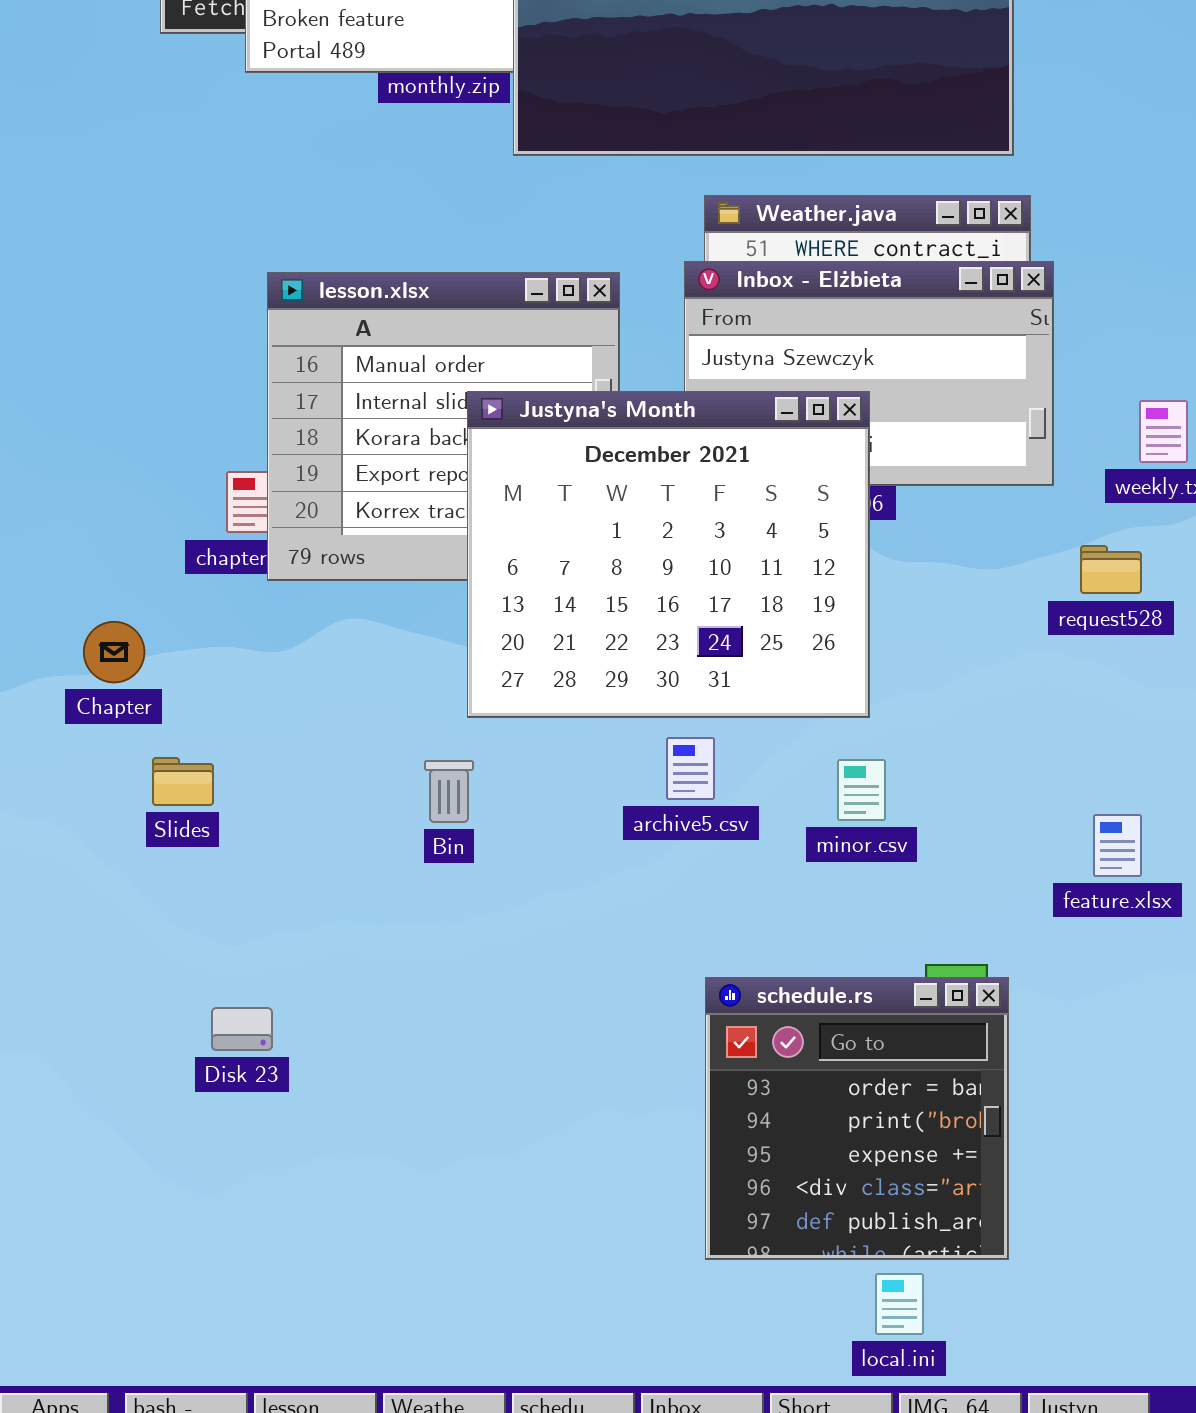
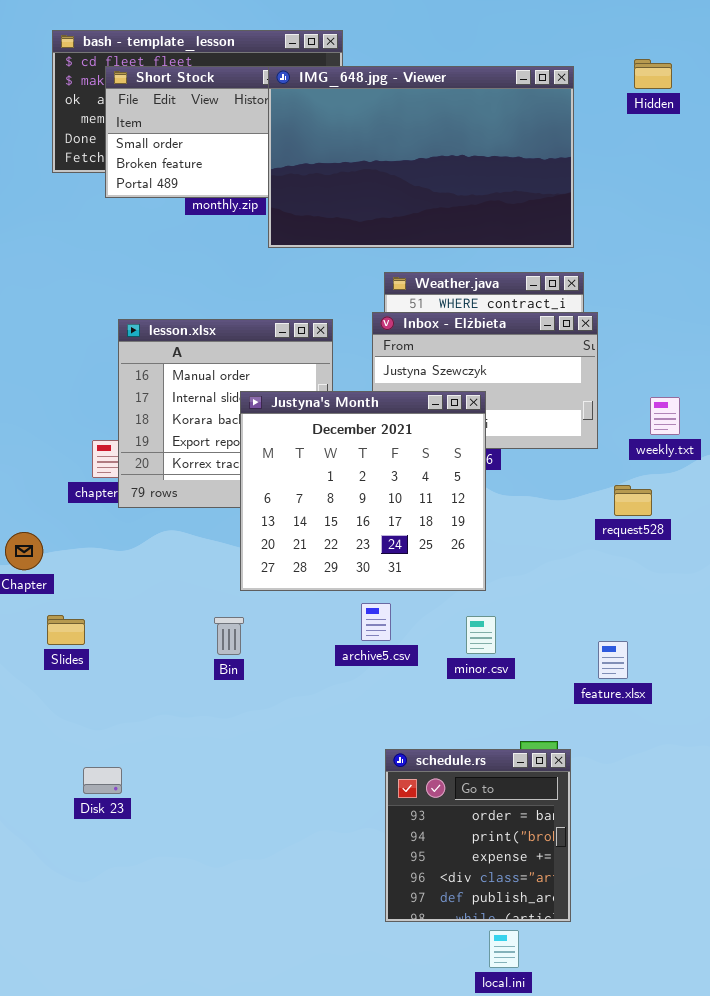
feature.xlsx: [1093,814,1142,877] -> [598,641,628,679], moved

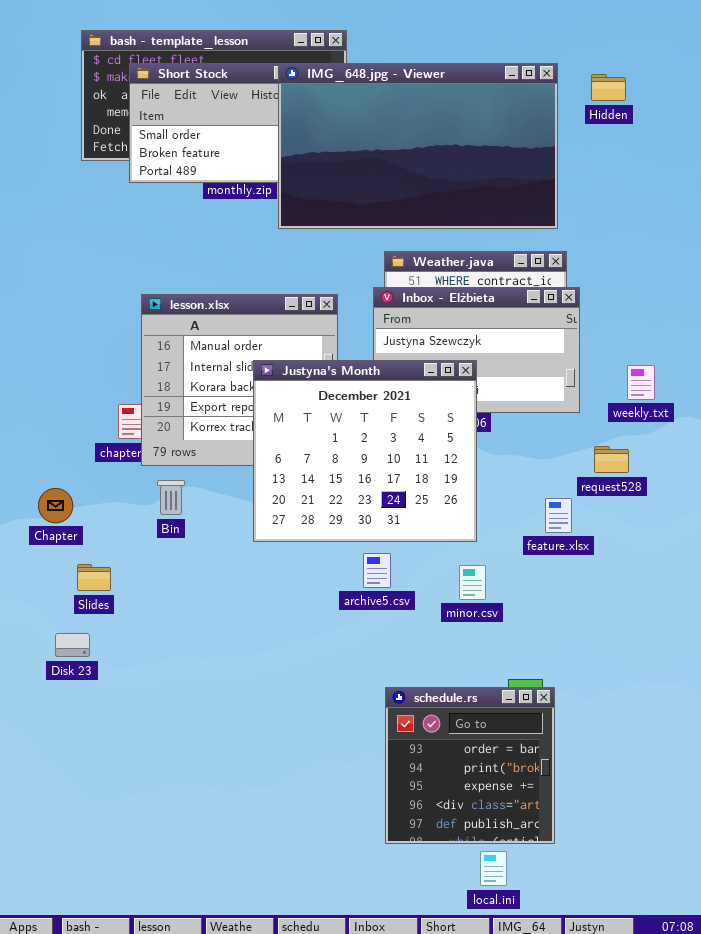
Hidden: [634,59,672,89] -> [591,74,626,101], moved
Bin: [214,617,244,655] -> [157,480,185,515], moved
feature.xlsx: [598,641,628,679] -> [545,498,572,533], moved
Disk 23: [83,767,122,794] -> [55,633,90,657], moved

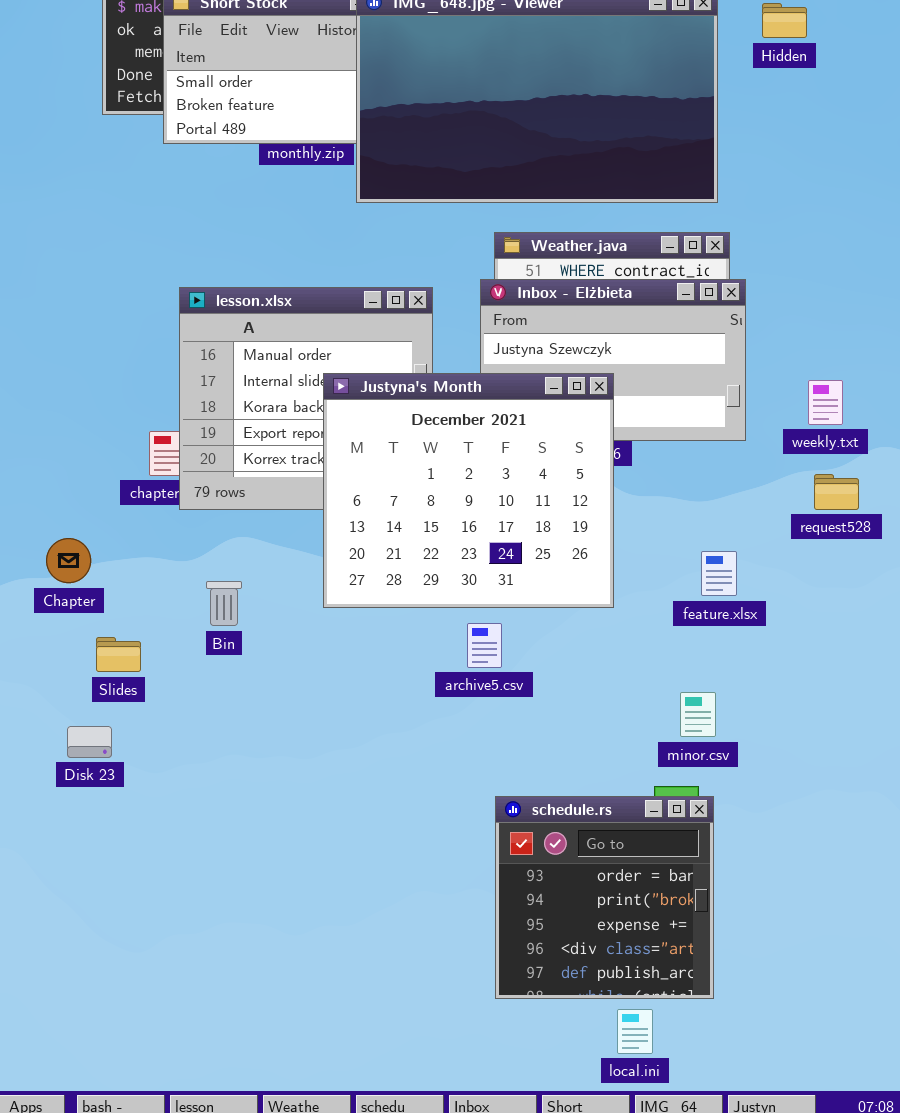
request528: [594,446,629,473] -> [814,474,859,510], moved
Bin: [157,480,185,515] -> [206,581,242,626], moved
minor.csv: [459,565,486,600] -> [680,692,716,737], moved

